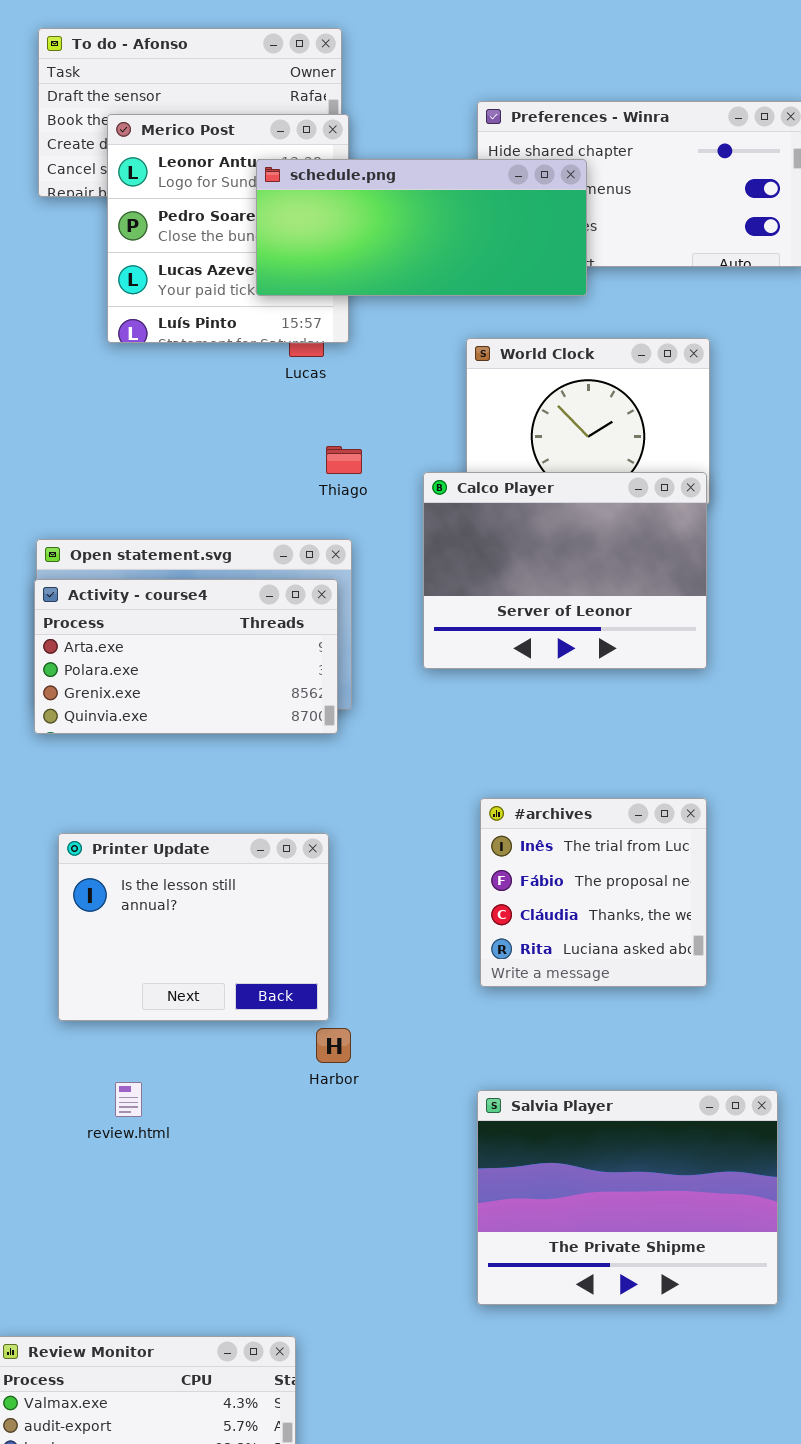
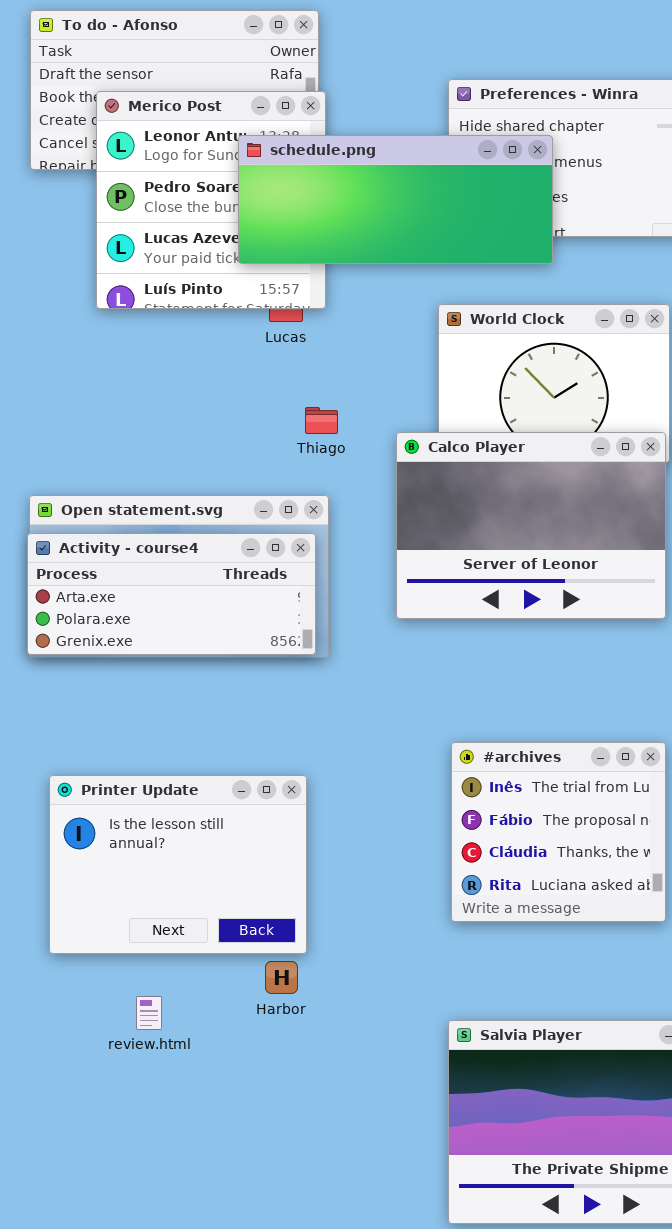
Activity - course4: [34,579,338,734] -> [27,533,316,655], resized
Harbor: [316,1028,351,1063] -> [265,961,298,994], moved
review.html: [115,1082,142,1117] -> [136,996,162,1030], moved

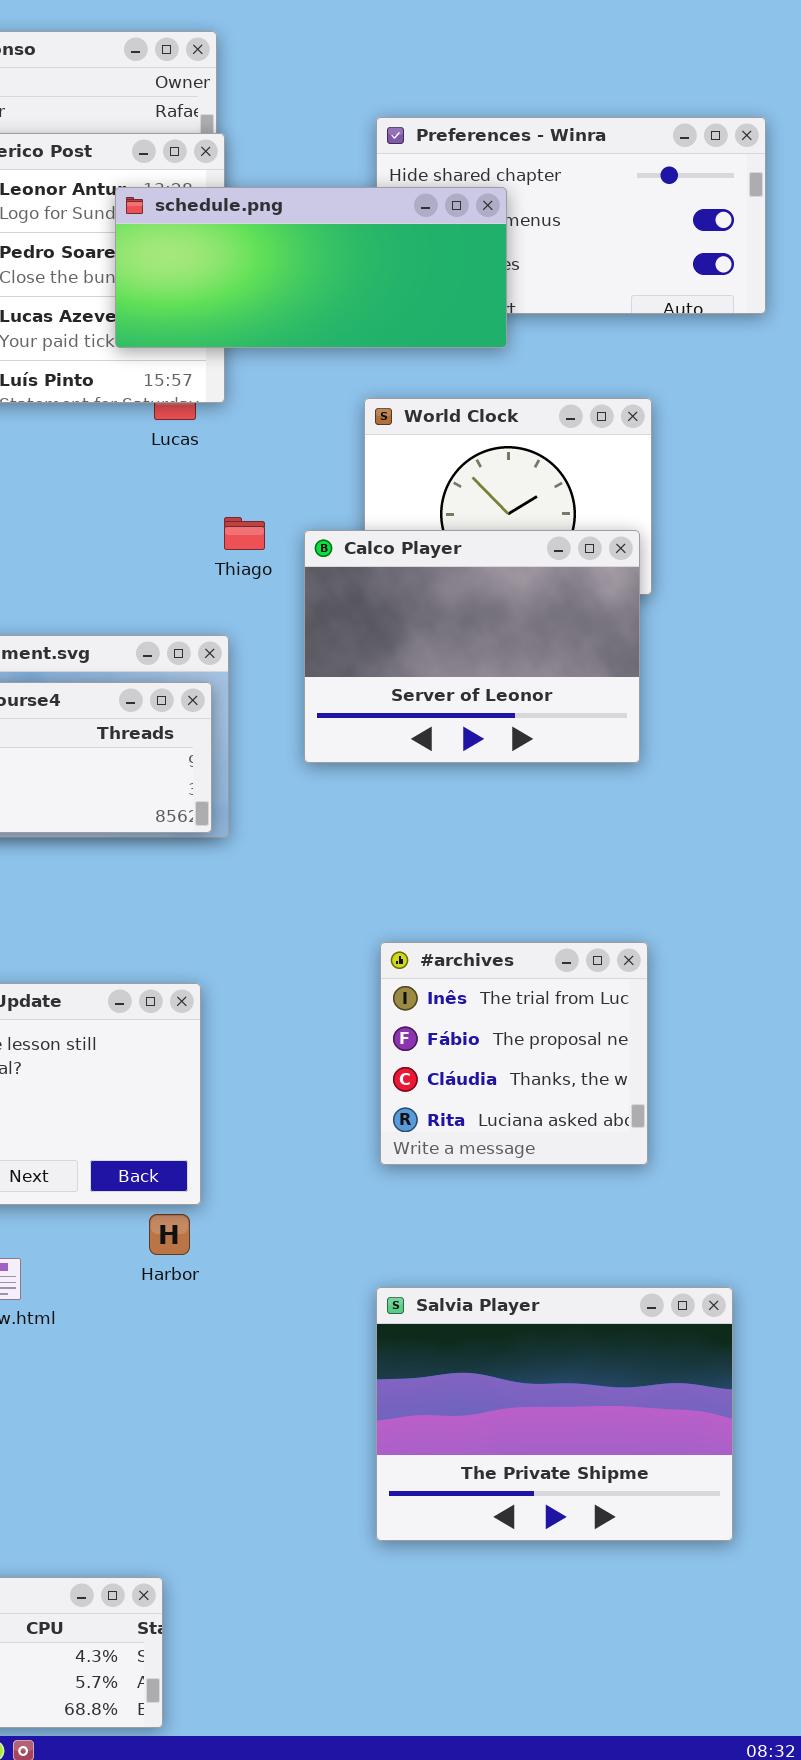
Thiago: [305,407,338,434] -> [224,517,265,550], moved
Calco Player: [396,432,666,619] -> [304,530,640,763], moved

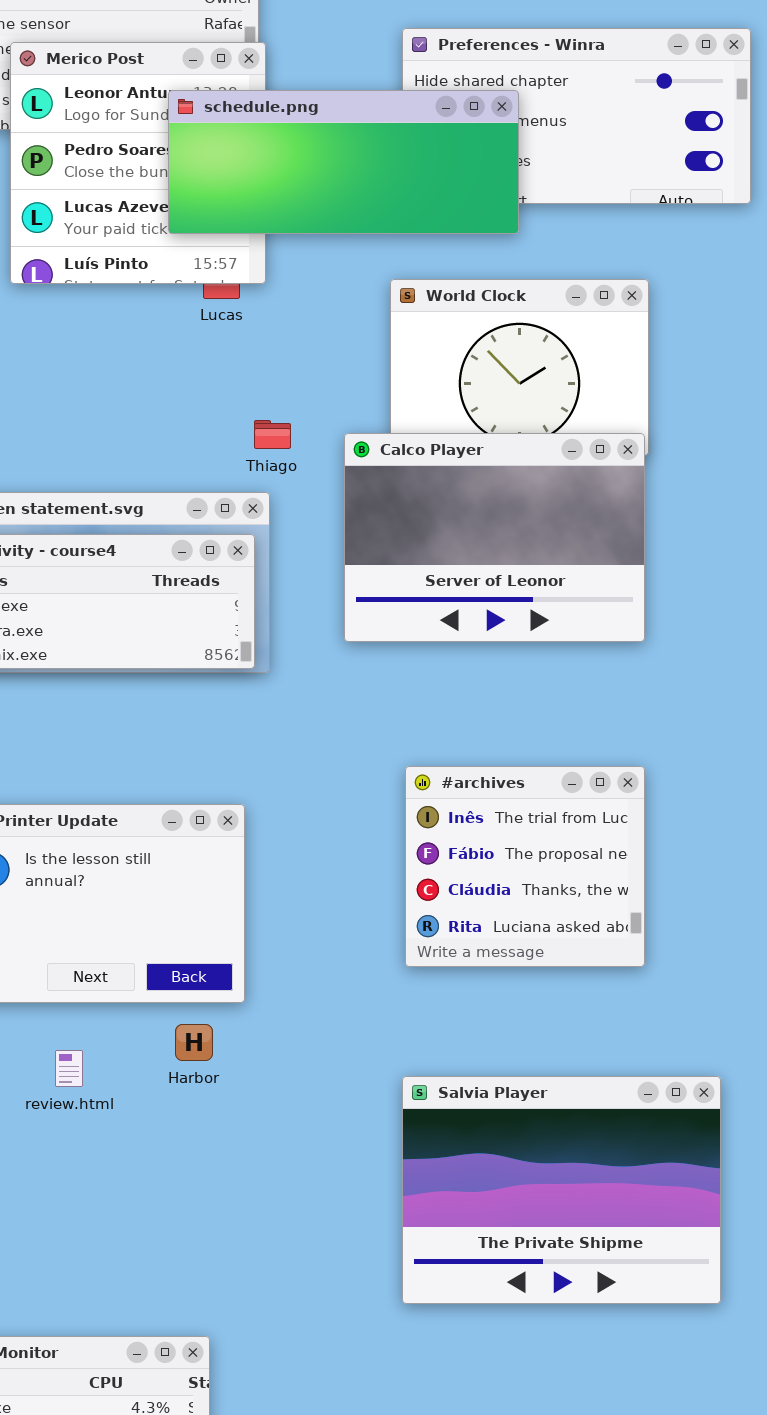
Thiago: [224,517,265,550] -> [254,420,291,449], moved
Calco Player: [304,530,640,763] -> [344,433,645,642], moved
Harbor: [149,1214,190,1255] -> [175,1024,213,1061], moved

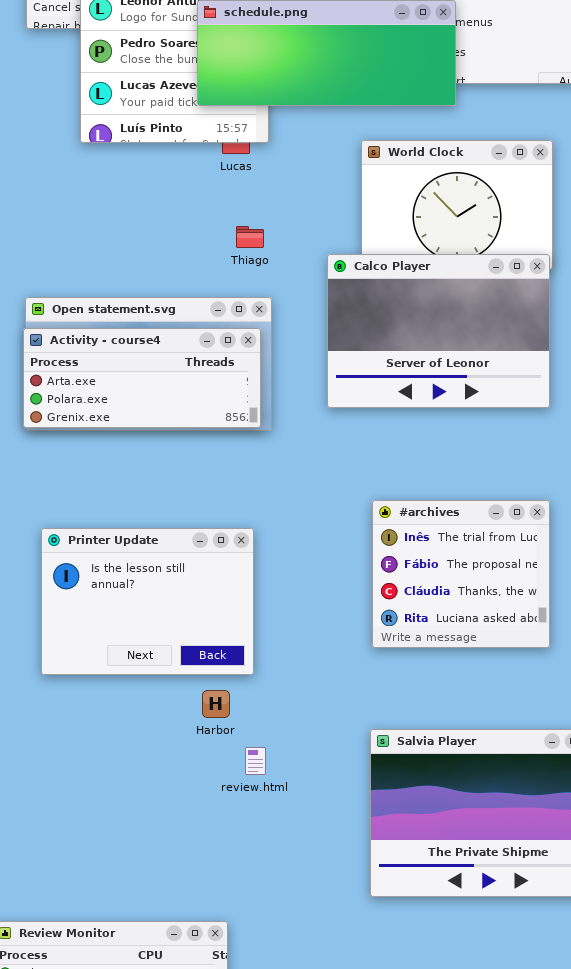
Thiago: [254,420,291,449] -> [236,226,264,248], moved
review.html: [55,1050,83,1087] -> [245,747,266,775], moved

